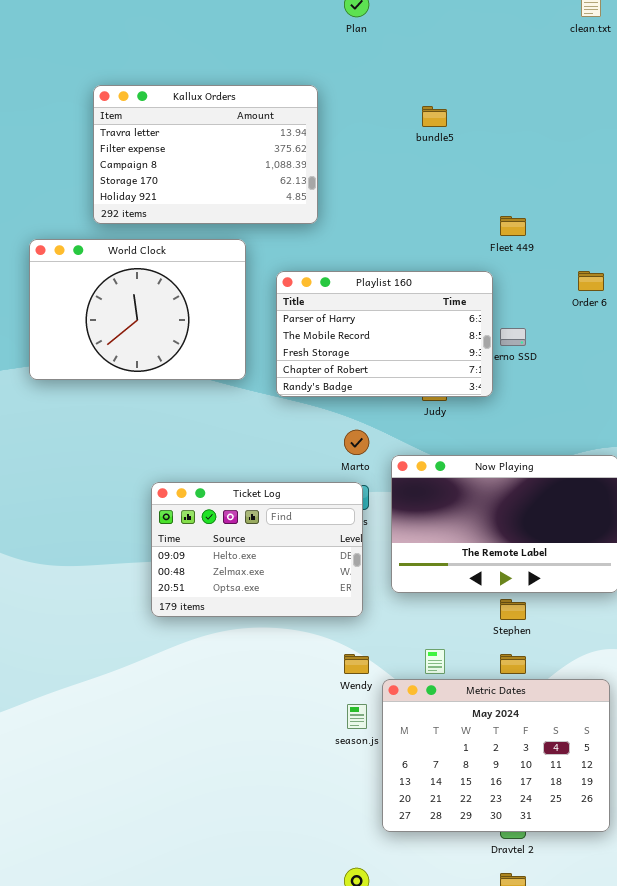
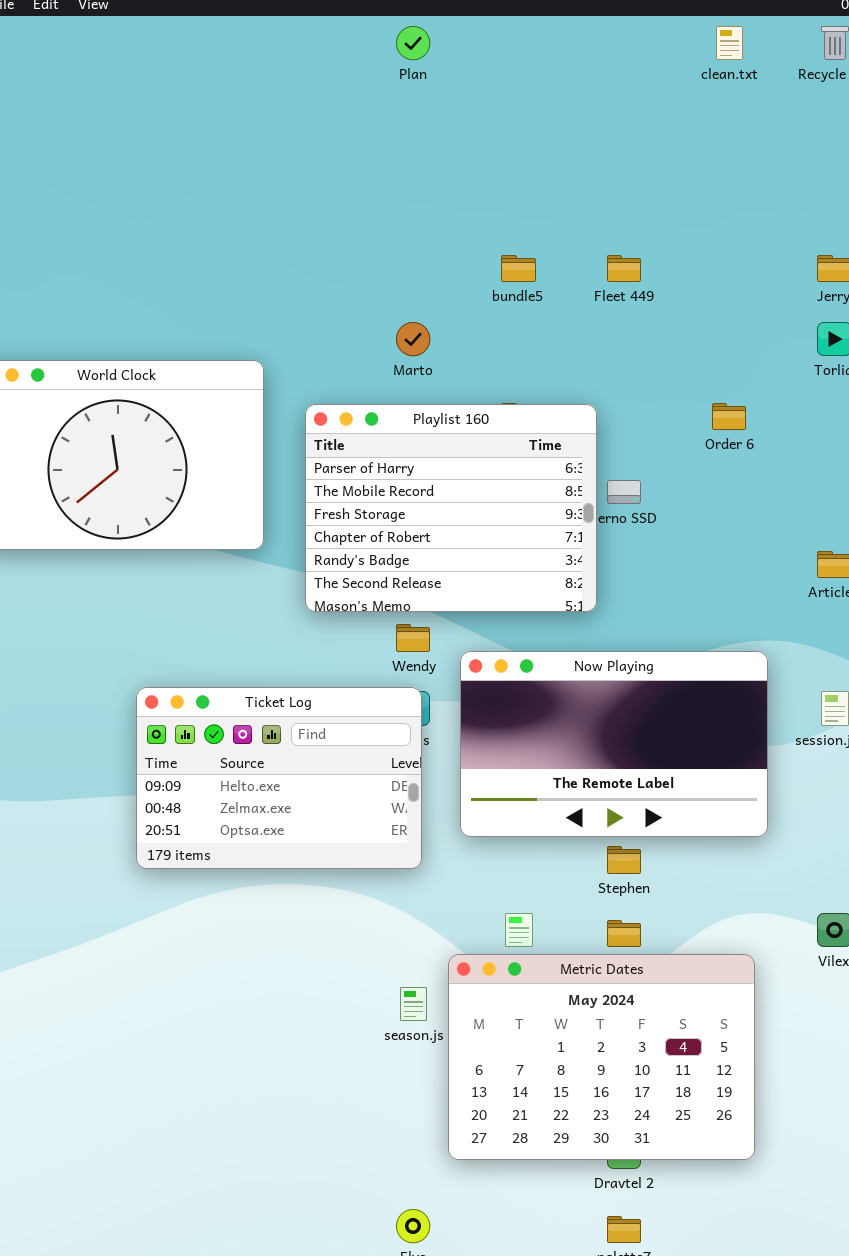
Kallux Orders: [93,85,318,224] -> none, closed
bundle5: [422,106,447,127] -> [501,255,536,282], moved
Fleet 449: [500,216,526,236] -> [607,255,641,282], moved
Playlist 160: [276,271,493,397] -> [305,404,597,612], resized
Marto: [344,430,369,455] -> [396,322,430,356], moved
Wendy: [344,654,369,674] -> [396,624,430,652], moved

